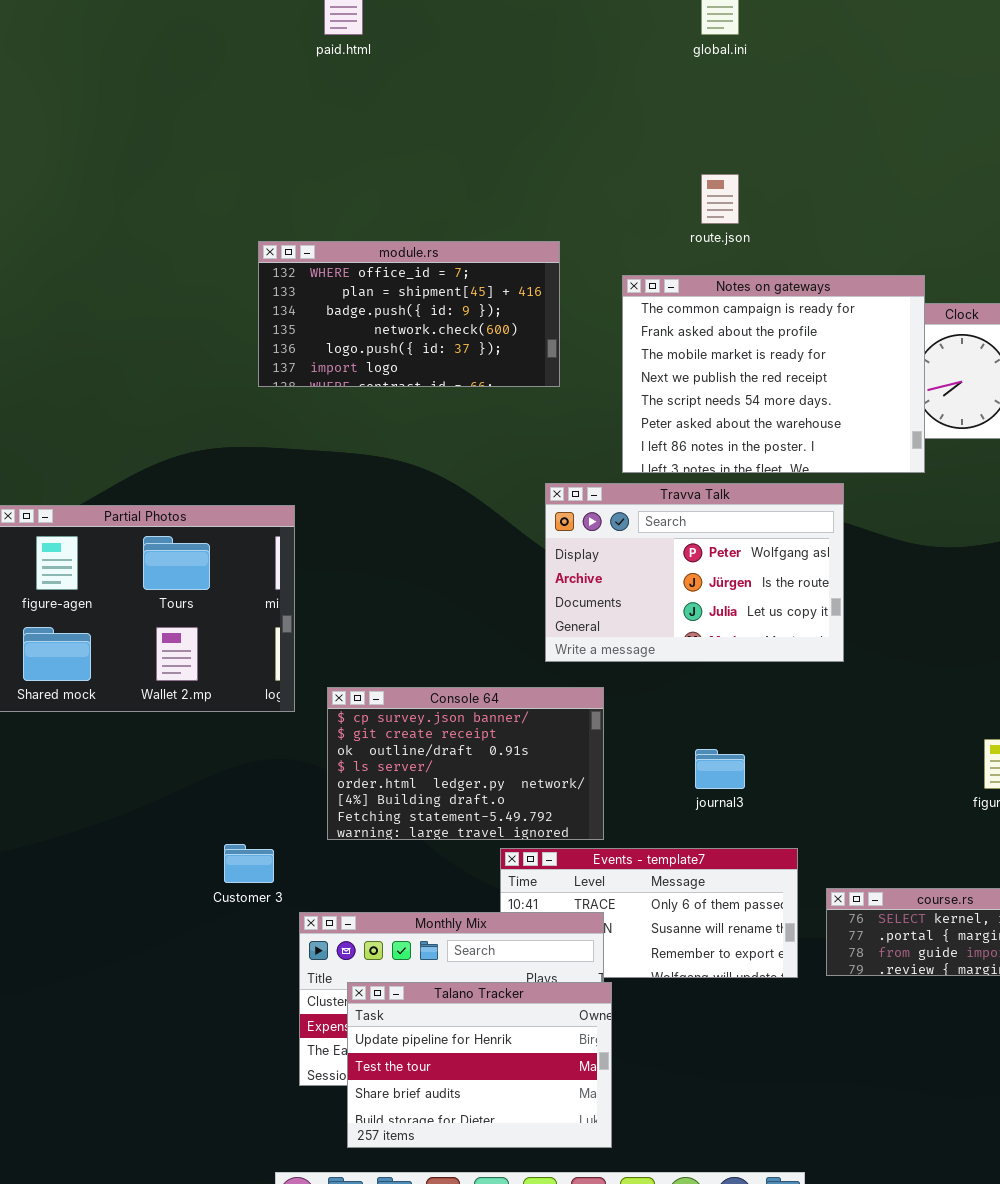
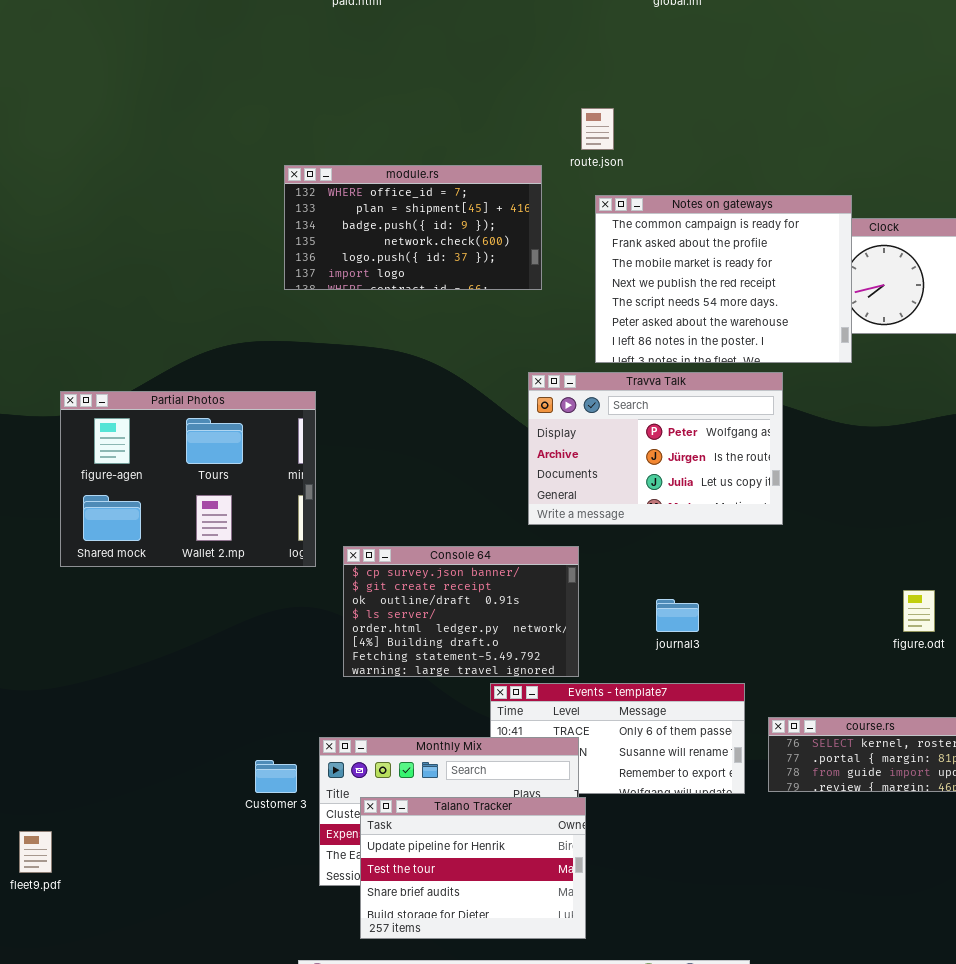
route.json: [701,174,739,224] -> [581,108,614,150], moved
Customer 3: [224,844,274,883] -> [255,760,297,793], moved

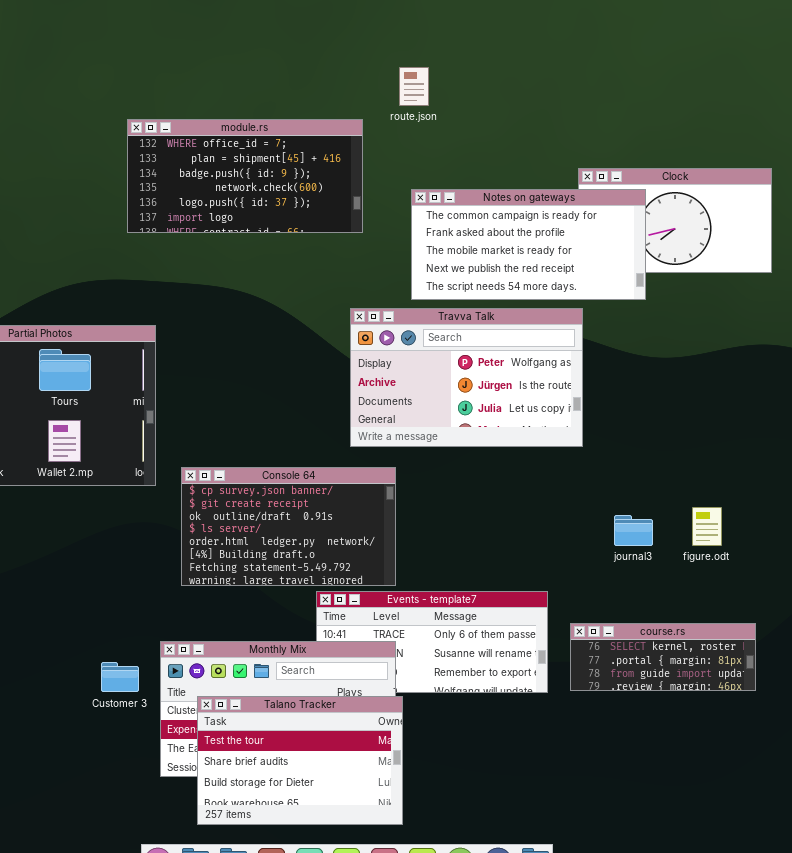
Notes on gateways: [595,195,852,363] -> [411,189,646,300], resized
journal3: [656,599,699,632] -> [614,515,653,546], moved
Talano Tracker: [360,797,586,939] -> [197,696,403,825], scrolled down 1 row

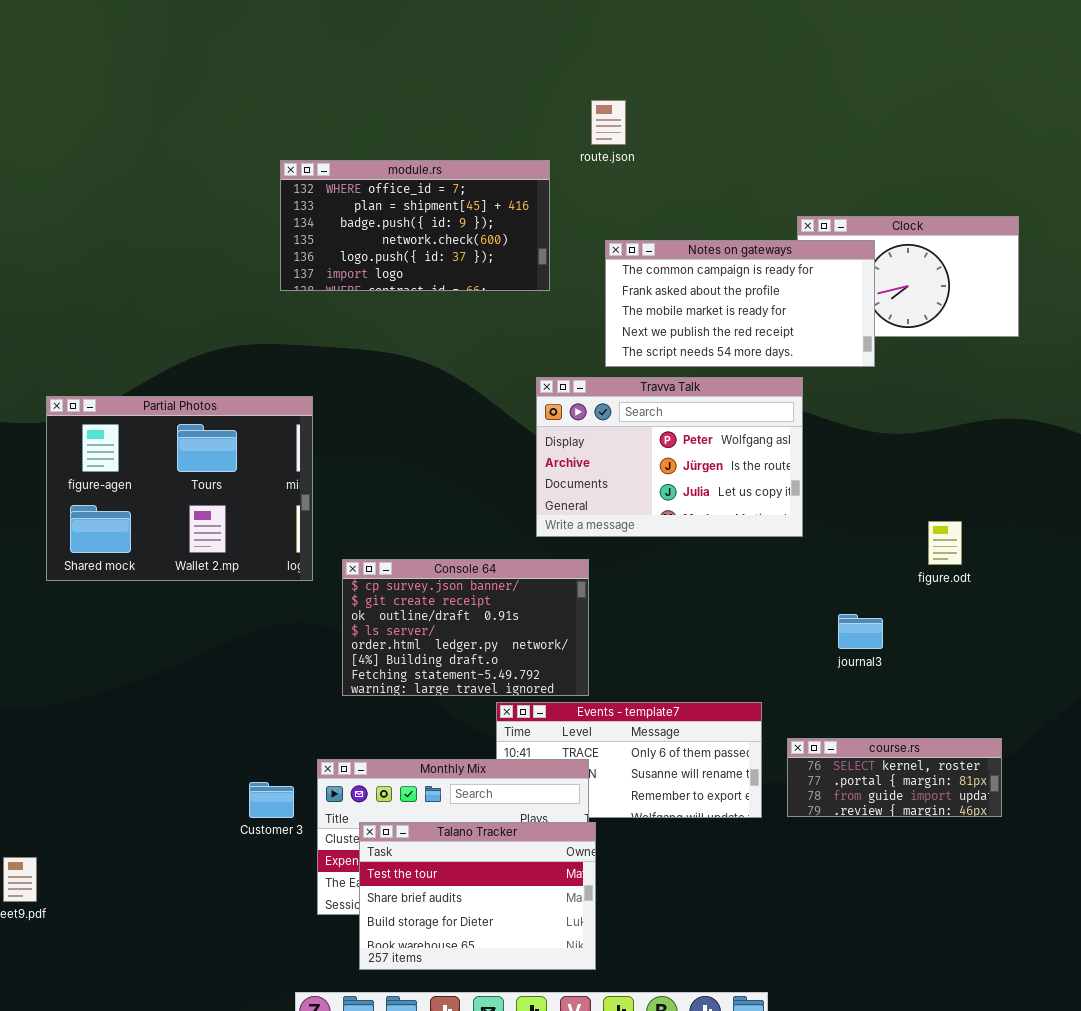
figure.odt: [692,507,722,546] -> [928,521,962,565], moved

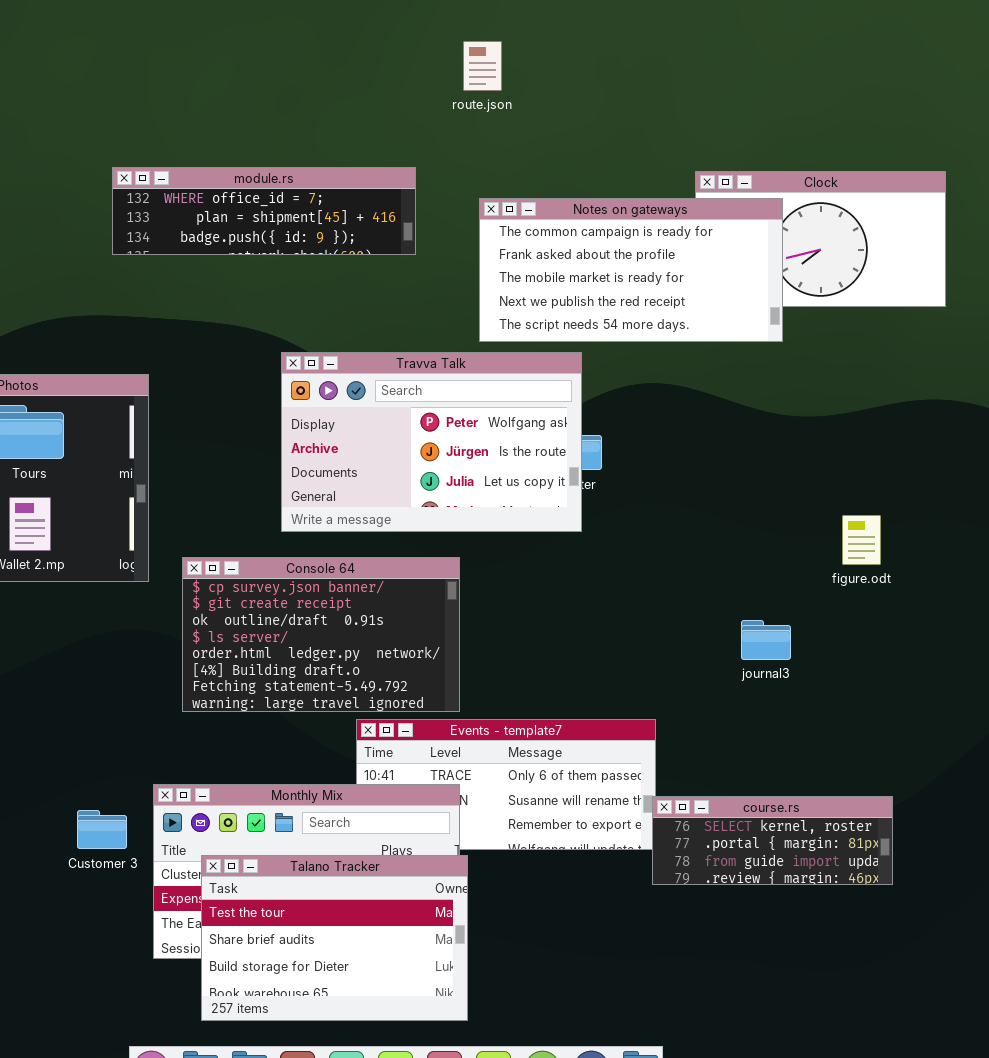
module.rs: [280,160,550,291] -> [112,167,416,255], resized
Travva Talk: [536,377,803,537] -> [281,352,582,532], moved
course.rs: [787,738,1002,817] -> [652,796,893,885], moved

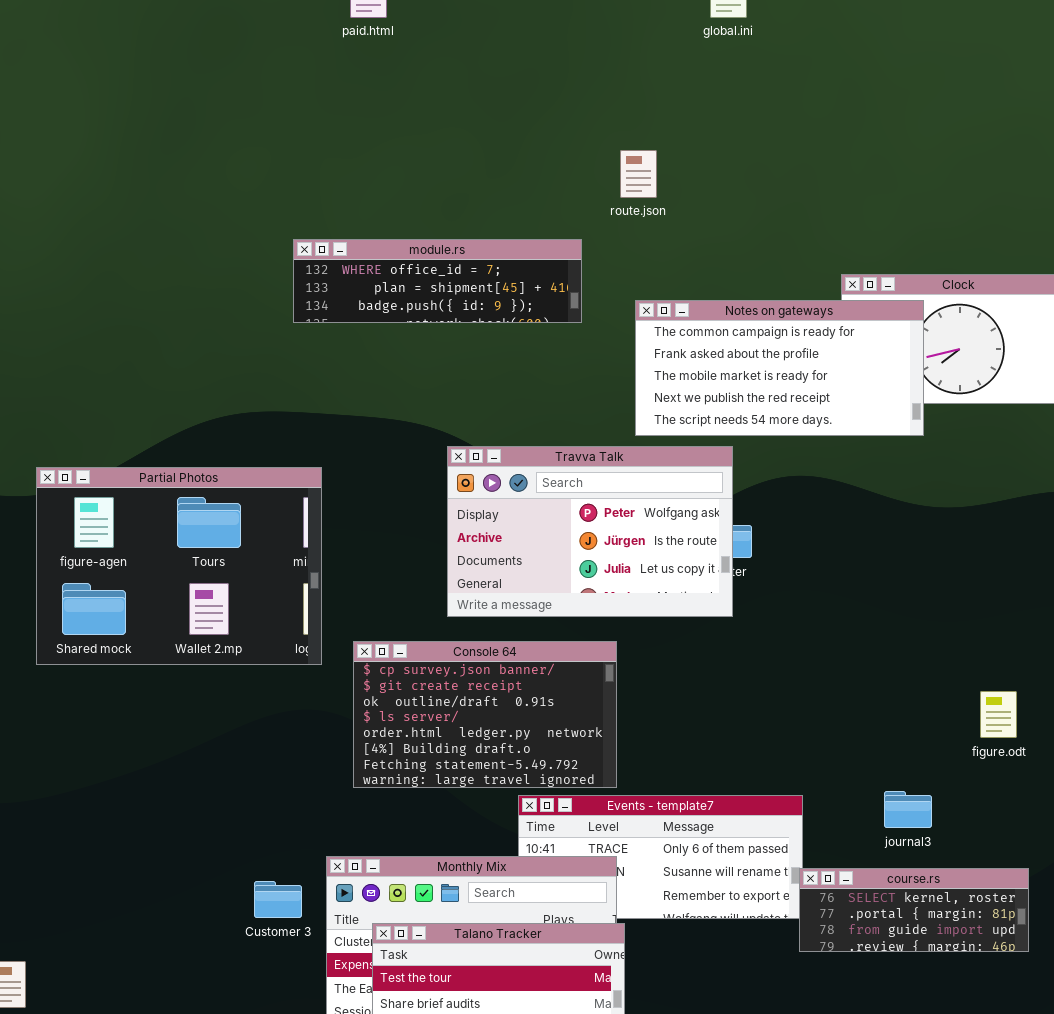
module.rs: [112,167,416,255] -> [293,239,582,323], moved
figure.odt: [842,515,881,565] -> [980,691,1017,738], moved
journal3: [741,620,791,660] -> [884,791,932,828], moved

